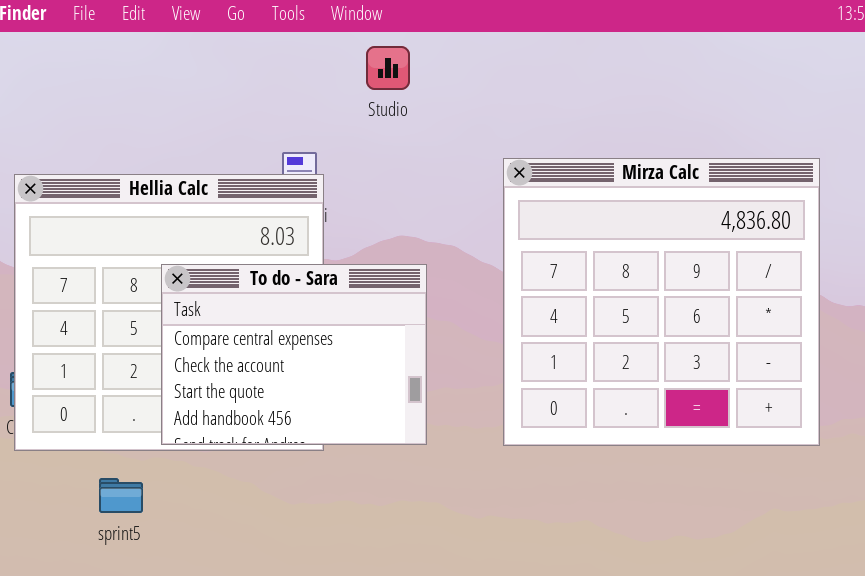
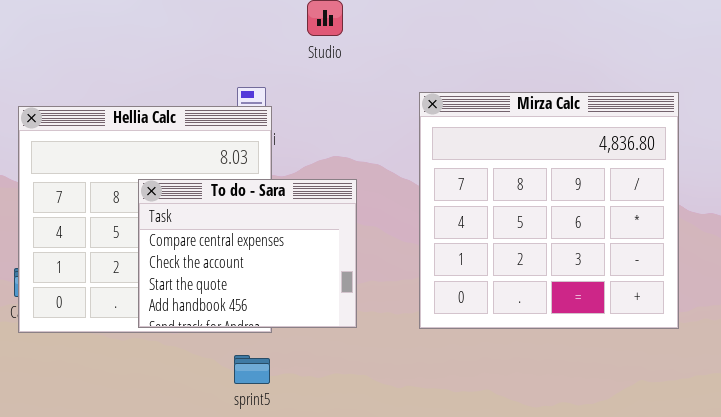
sprint5: [99,478,143,513] -> [234,355,270,384], moved

